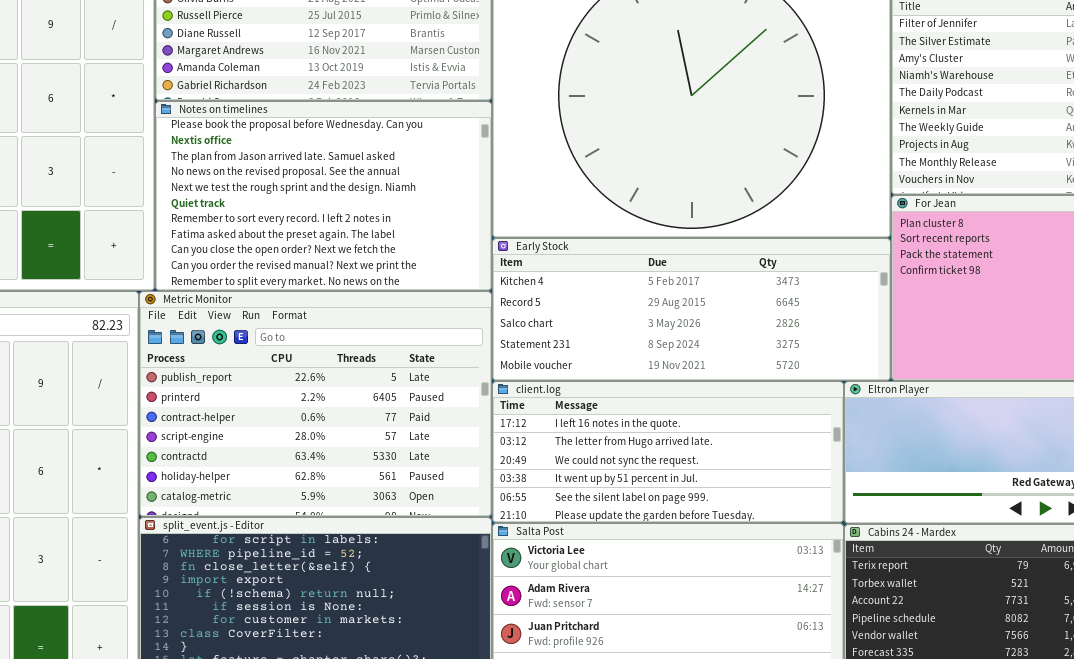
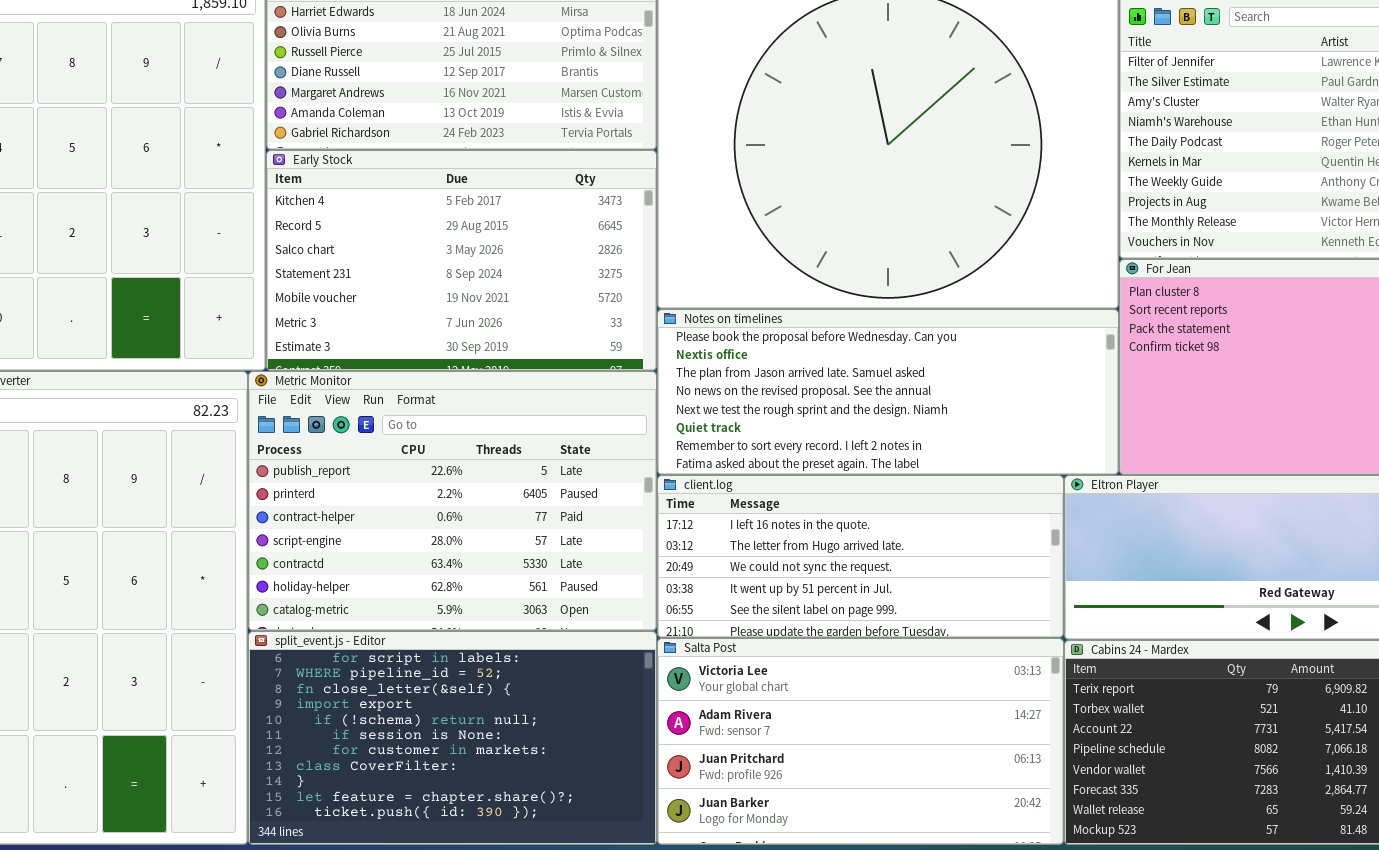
Notes on timelines: [155,101,492,291] -> [657,309,1119,475], moved, resized
Early Stock: [492,238,891,381] -> [266,150,657,371], moved, resized

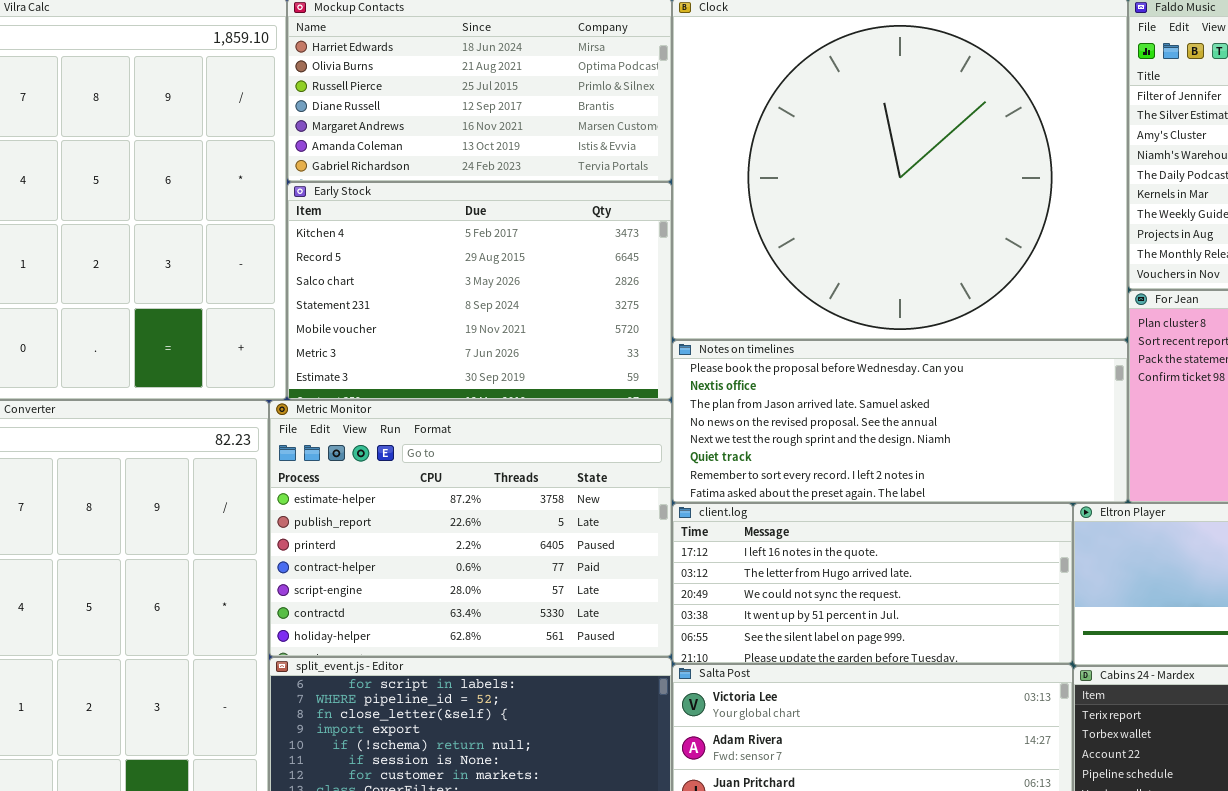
Metric Monitor: [248,371,657,631] -> [269,400,672,657], scrolled up 1 row

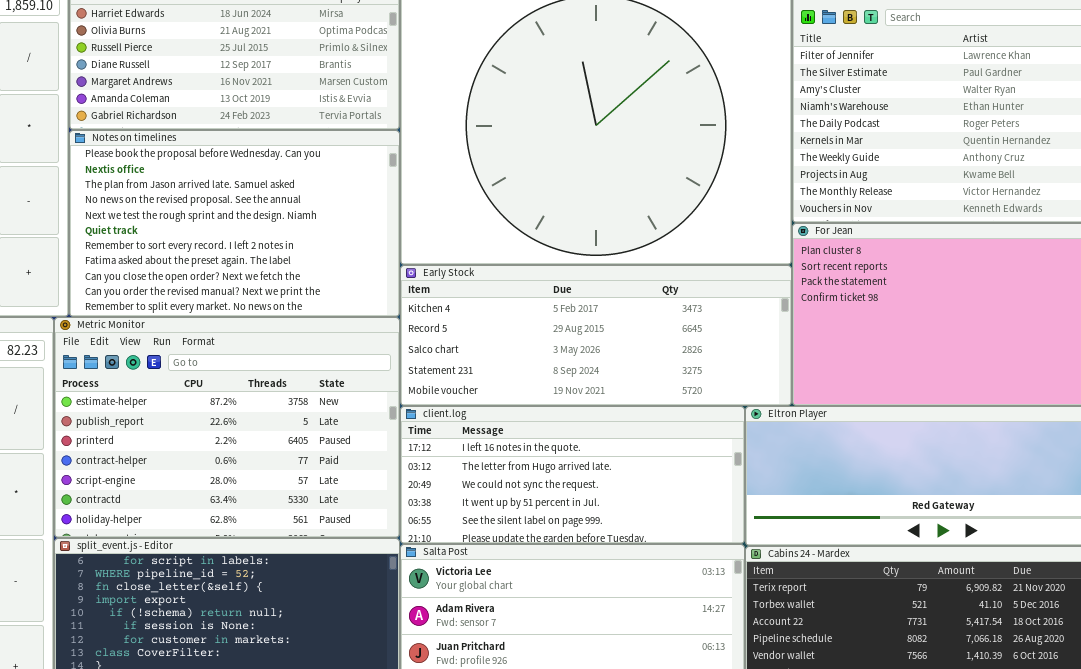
Early Stock: [287,182,672,400] -> [400,265,792,406], moved, resized
Notes on timelines: [672,340,1128,503] -> [69,130,400,317], moved, resized

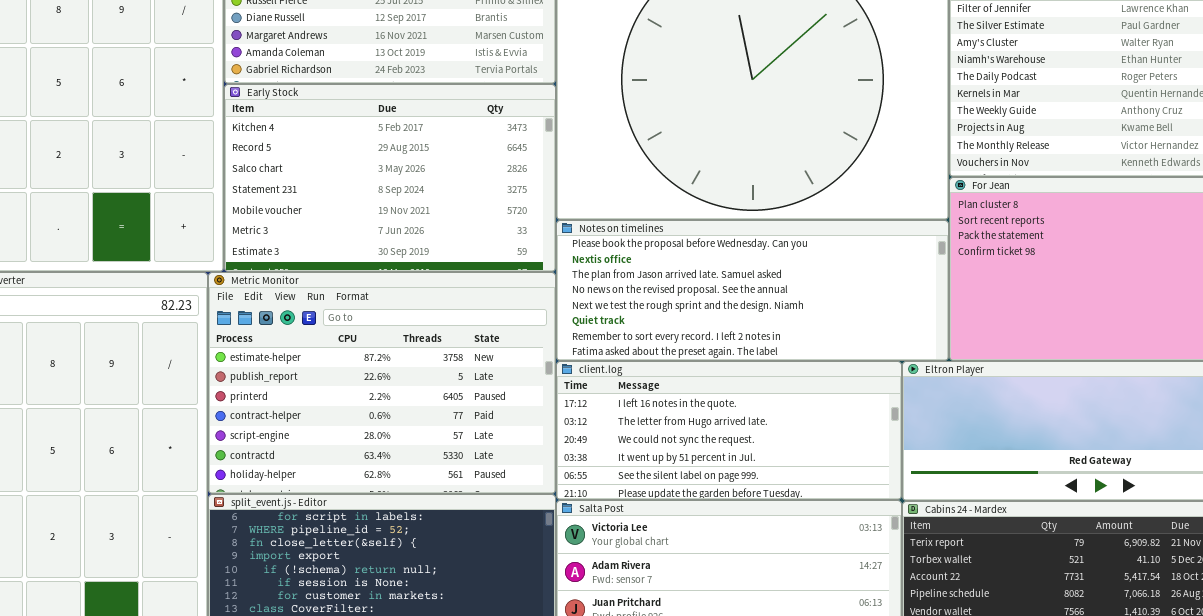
Notes on timelines: [69,130,400,317] -> [556,220,949,361], moved, resized
Early Stock: [400,265,792,406] -> [224,84,556,272], moved, resized

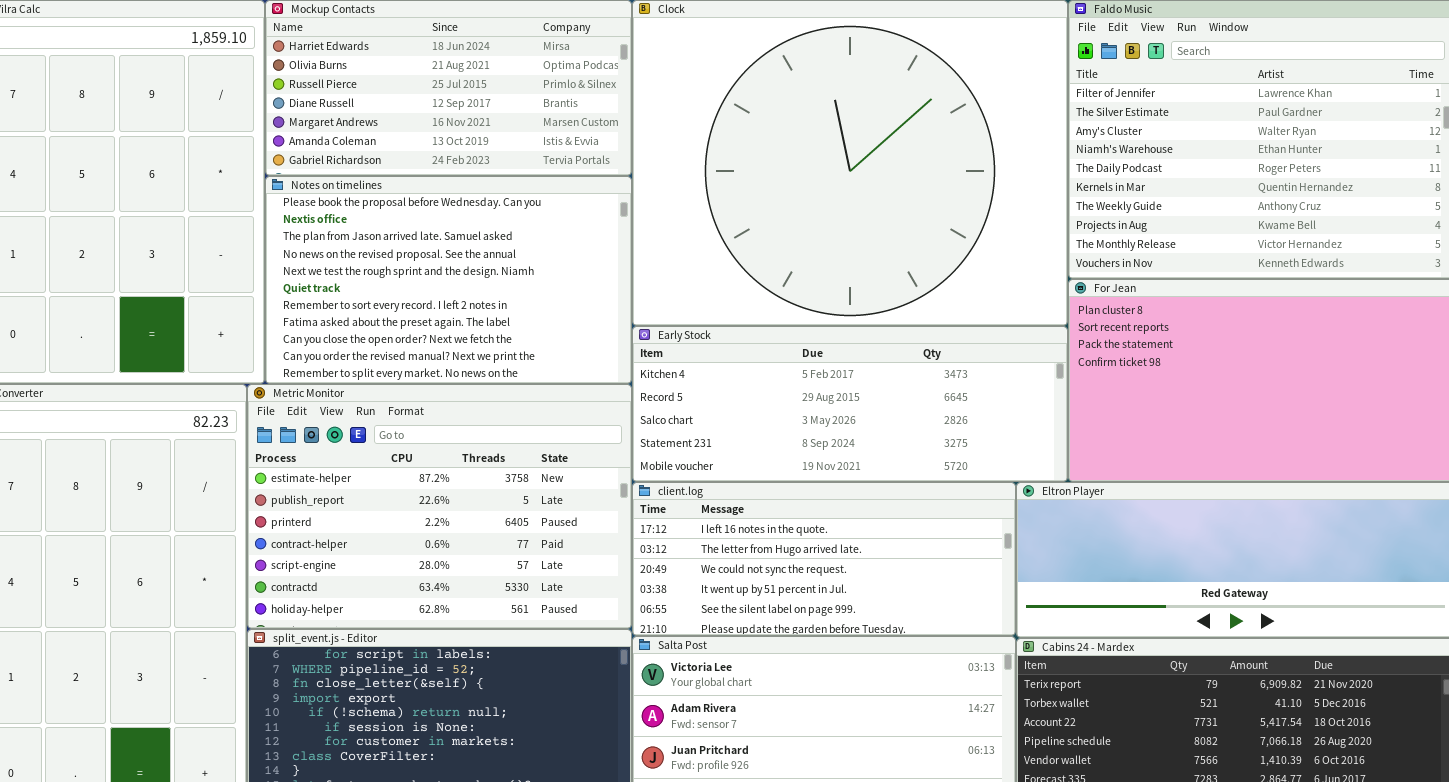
Early Stock: [224,84,556,272] -> [632,326,1068,482], moved, resized
Notes on timelines: [556,220,949,361] -> [265,176,632,384], moved, resized

